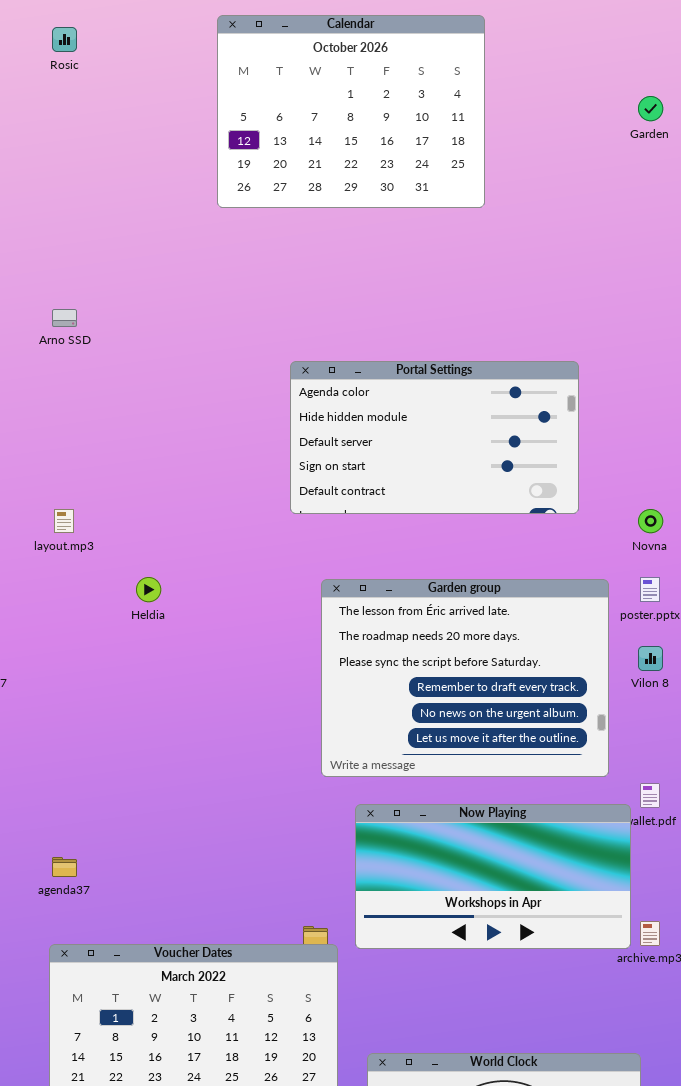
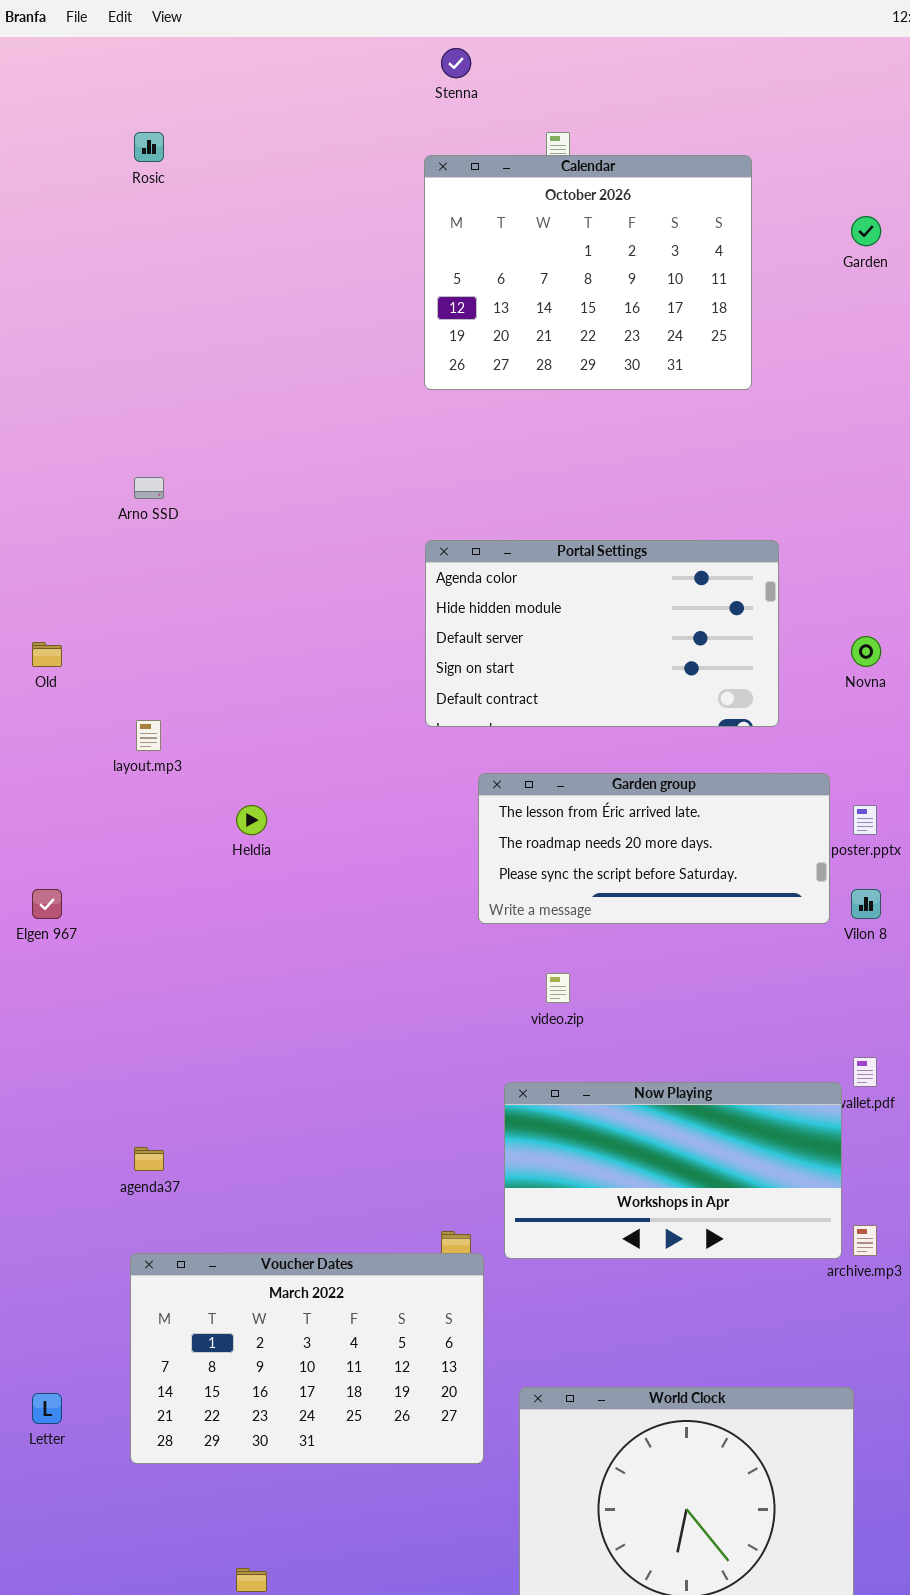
Calendar: [217,15,485,208] -> [424,155,752,390], moved
Novna: [638,509,663,533] -> [851,636,881,667], moved
Garden group: [321,579,609,777] -> [478,773,830,924], moved, resized

